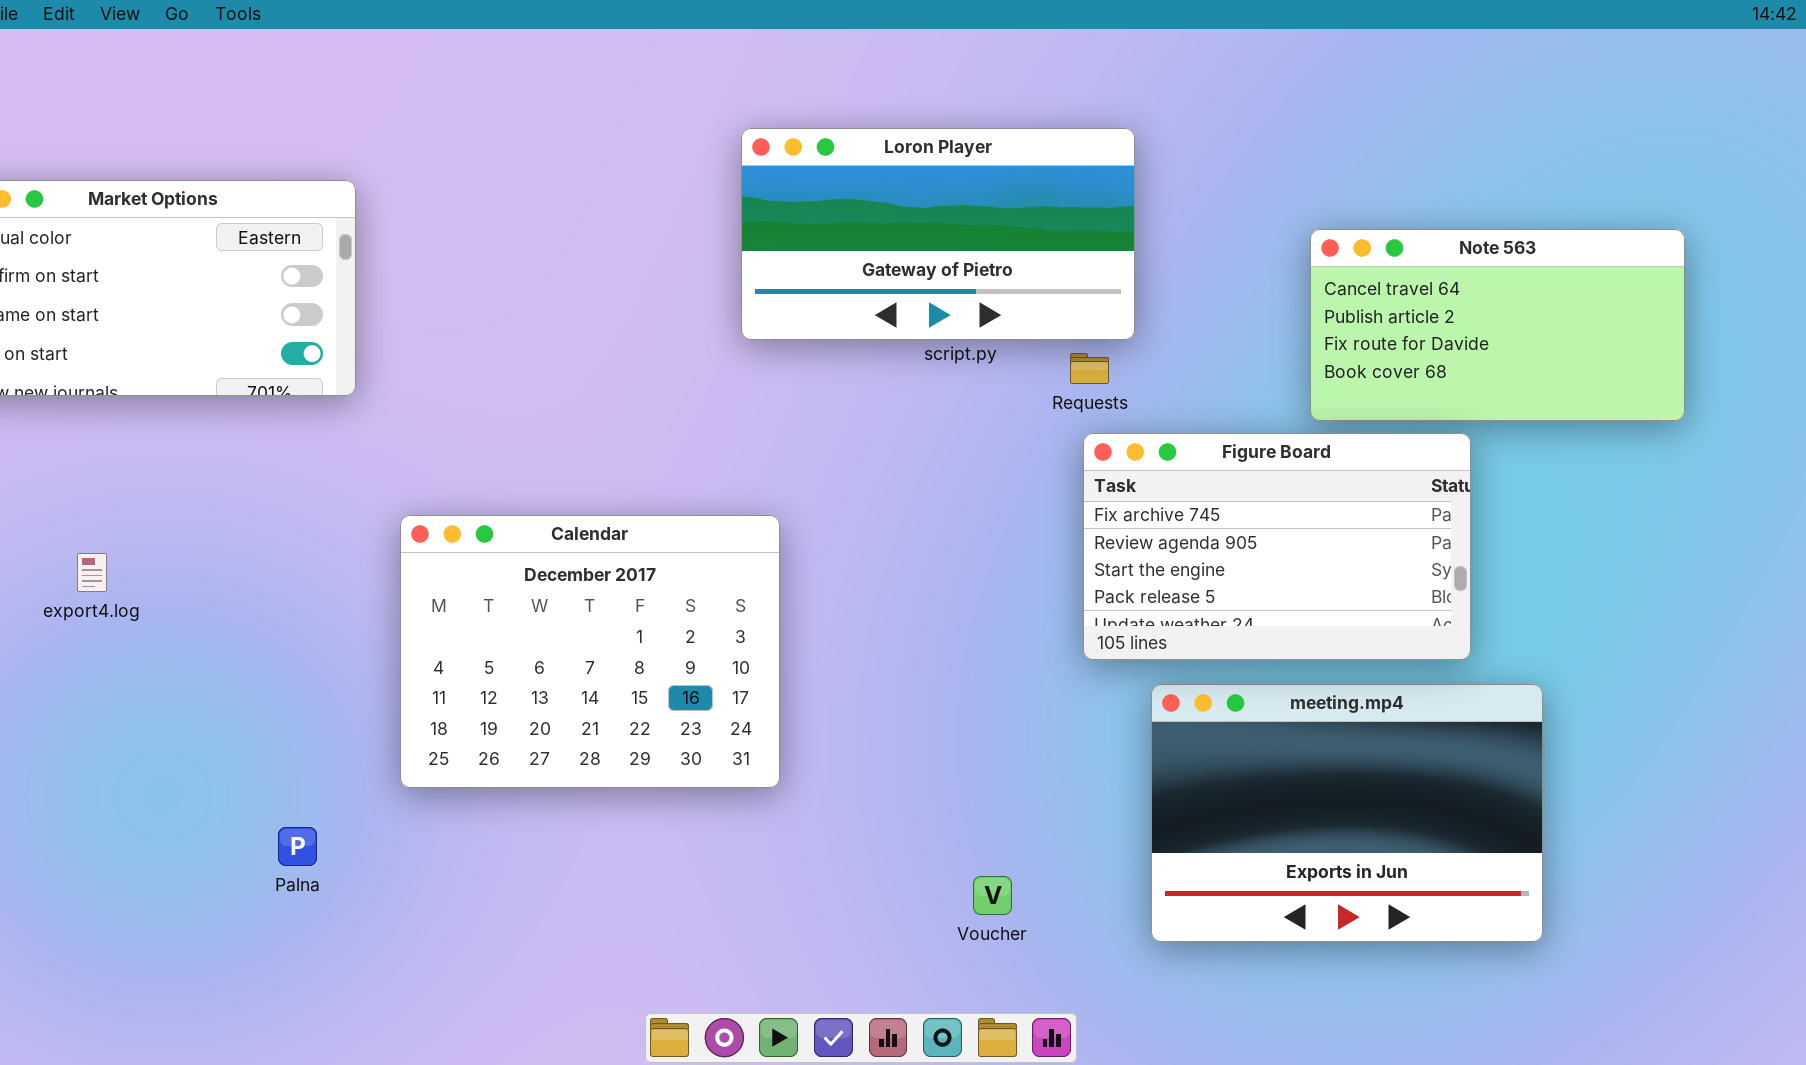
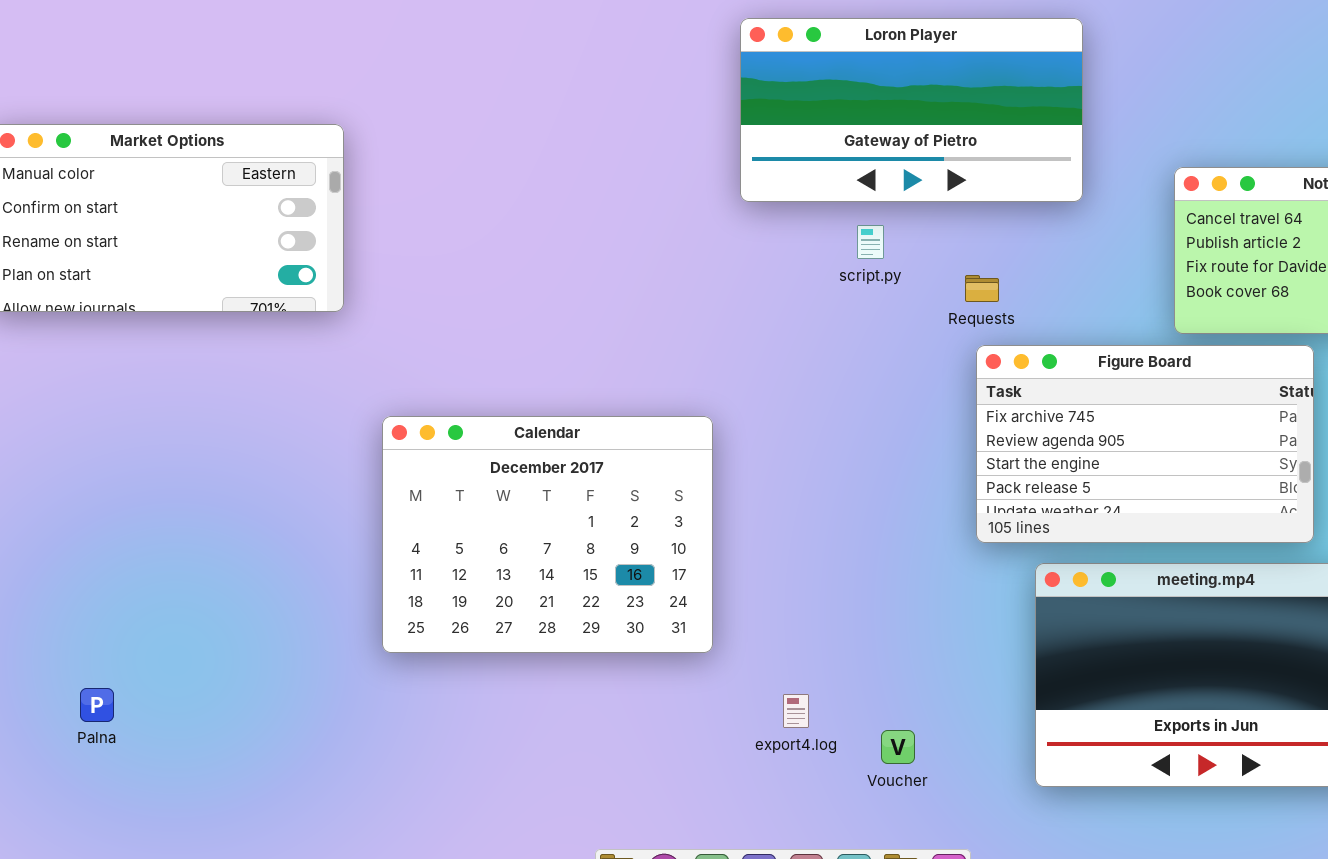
Loron Player: [741,128,1135,340] -> [740,18,1083,202], moved
export4.log: [77,553,107,592] -> [783,694,809,728], moved
Palna: [278,827,317,866] -> [80,688,114,722], moved

